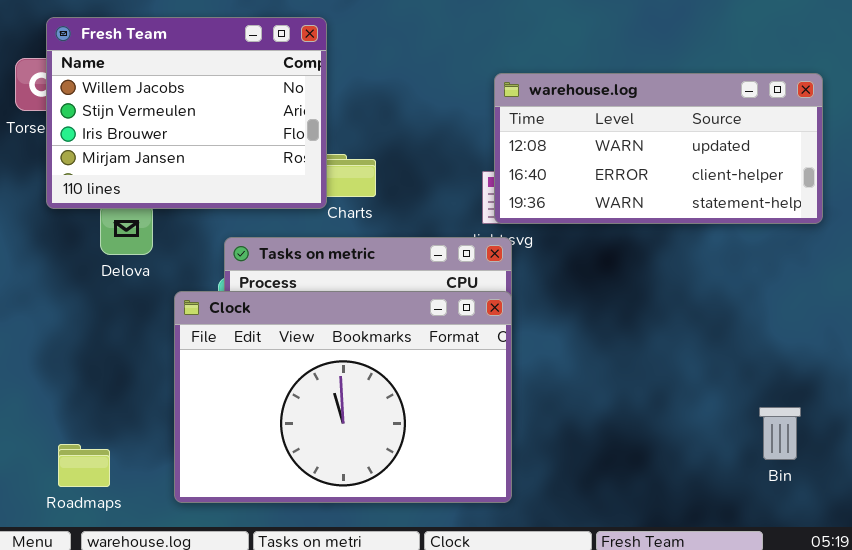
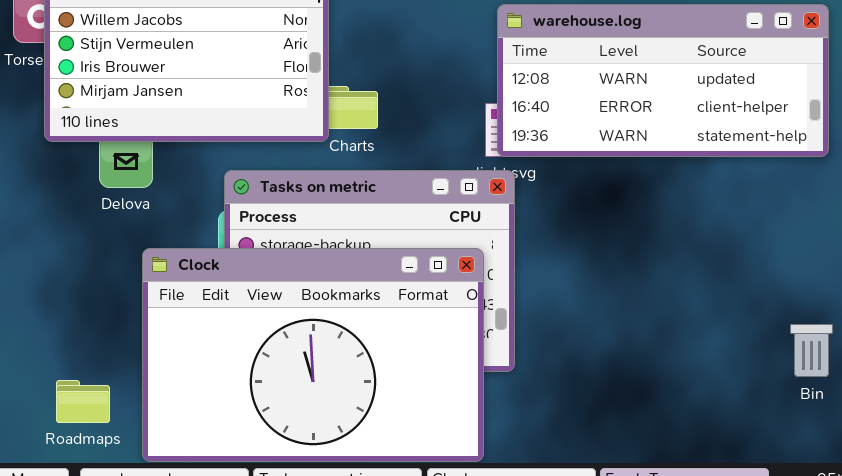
Clock: [174,291,512,503] -> [142,248,484,462], moved
Bin: [759,407,801,460] -> [790,324,833,377], moved

